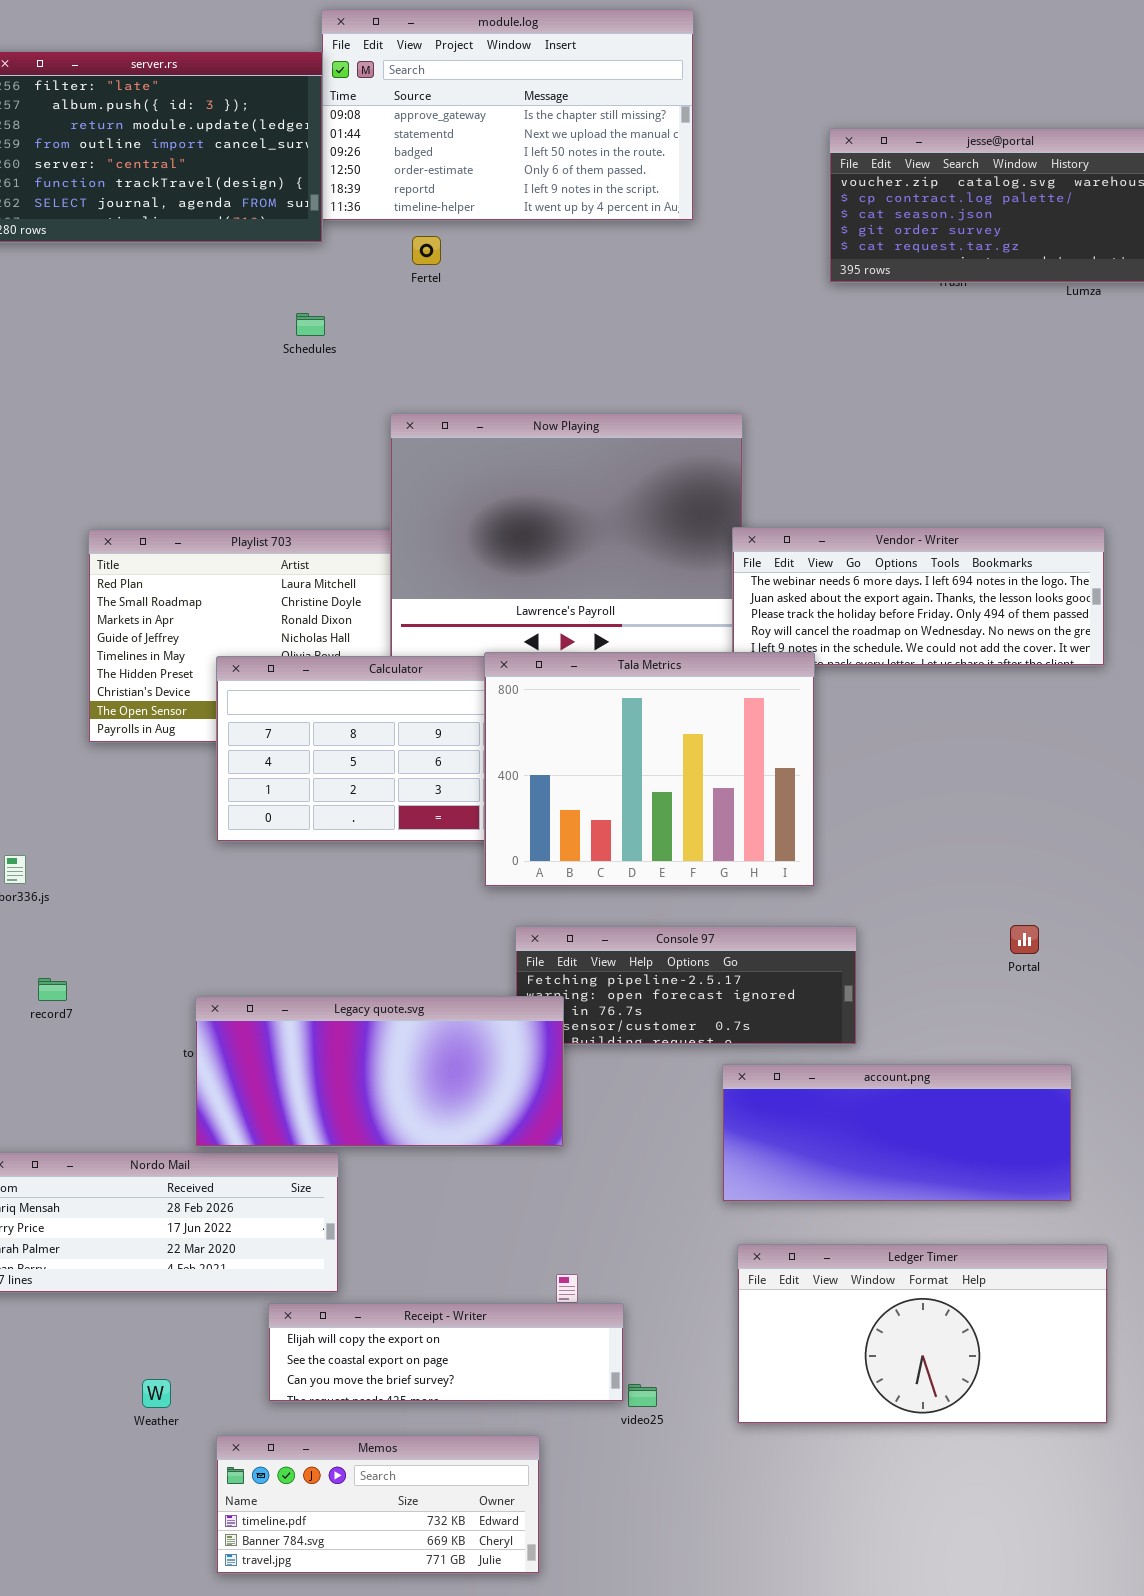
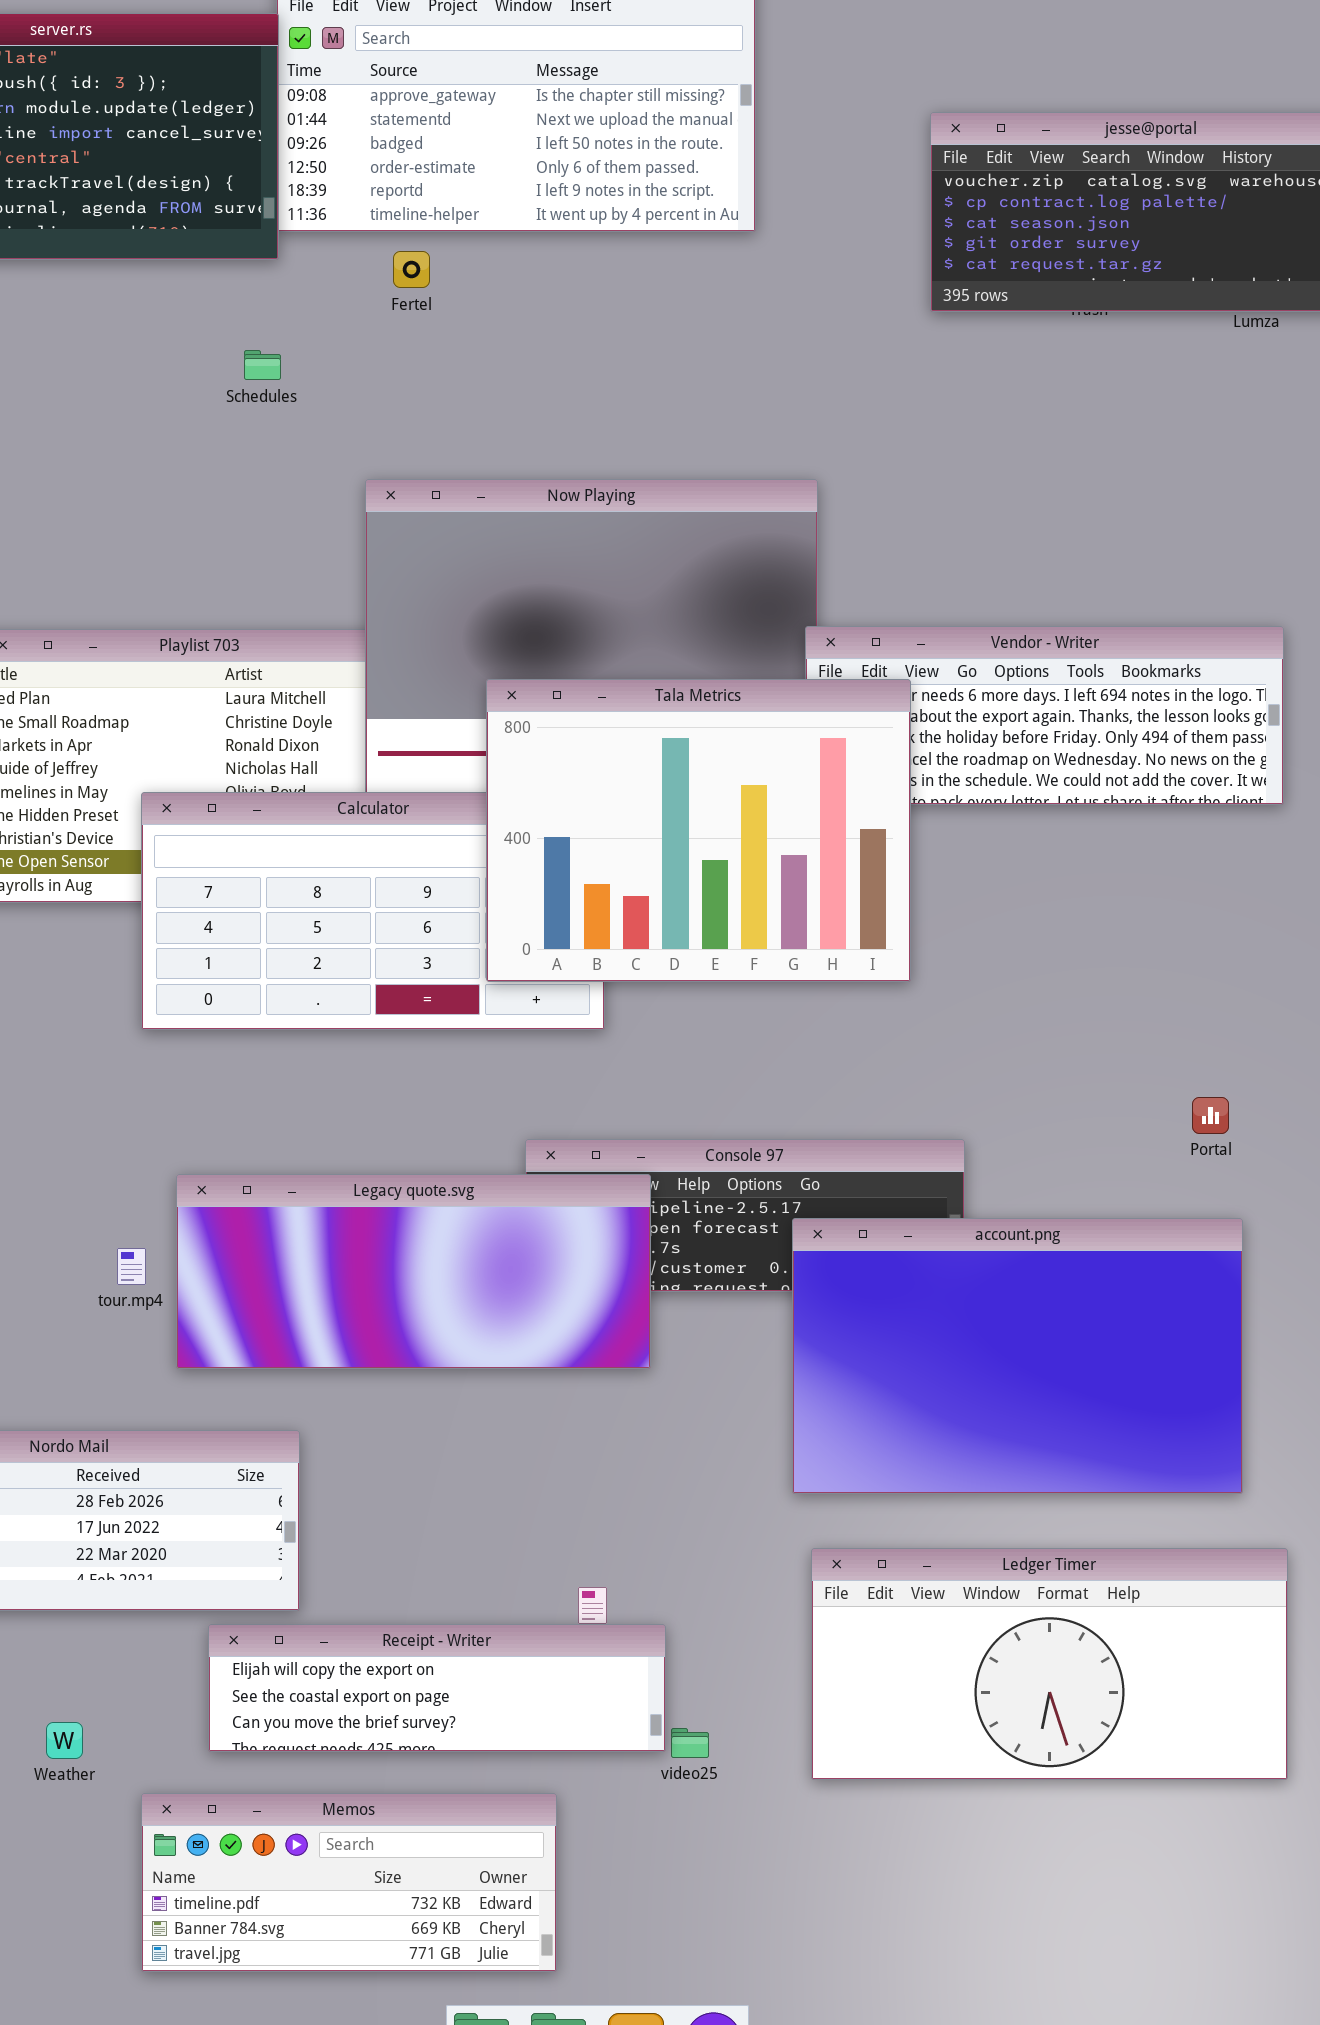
Tala Metrics: [484,652,815,887] -> [486,679,911,982], moved
Portal: [1010,925,1039,954] -> [1192,1097,1229,1134], moved
Legacy quote.svg: [195,996,564,1147] -> [176,1174,651,1369], moved
account.png: [722,1064,1072,1202] -> [792,1218,1243,1494], resized

